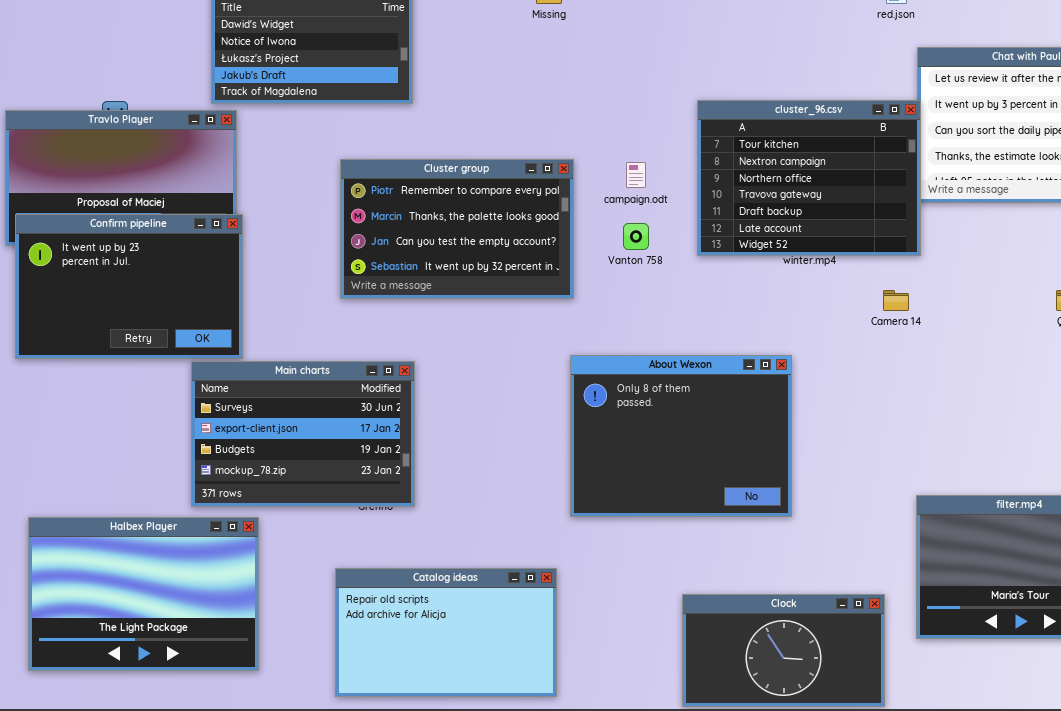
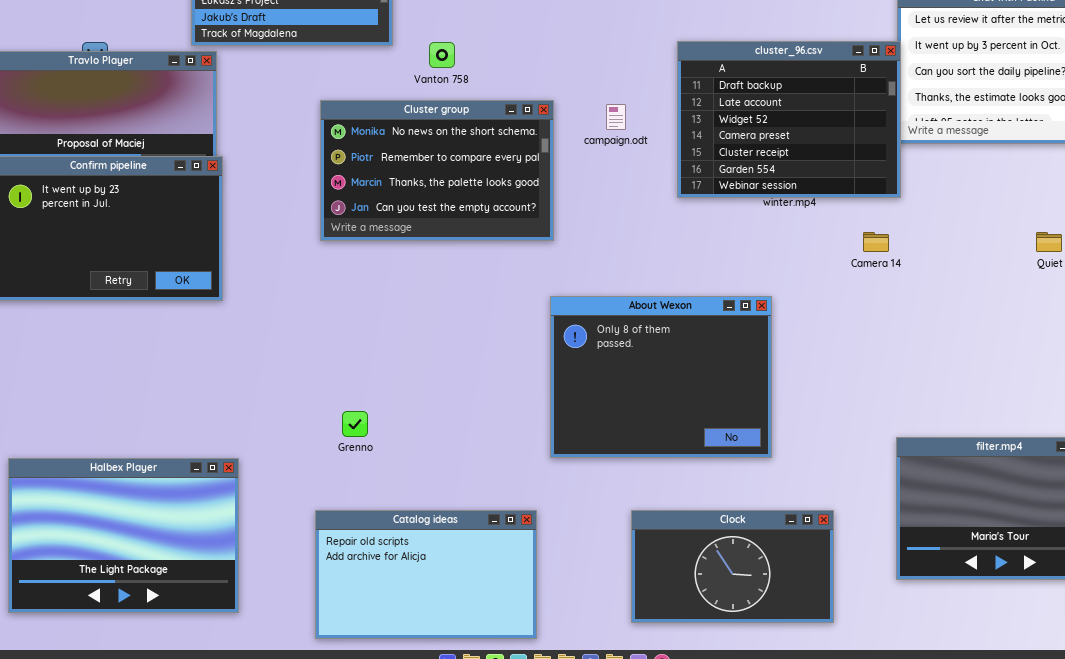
cluster_96.csv: [697,100,921,256] -> [677,41,901,198], scrolled down 4 rows
Cluster group: [340,159,574,299] -> [320,100,554,241], scrolled up 1 row
Vanton 758: [623,223,649,250] -> [429,42,455,68], moved
Main charts: [191,361,415,507] -> none, closed
Clock: [682,594,885,707] -> [631,510,834,623], moved

